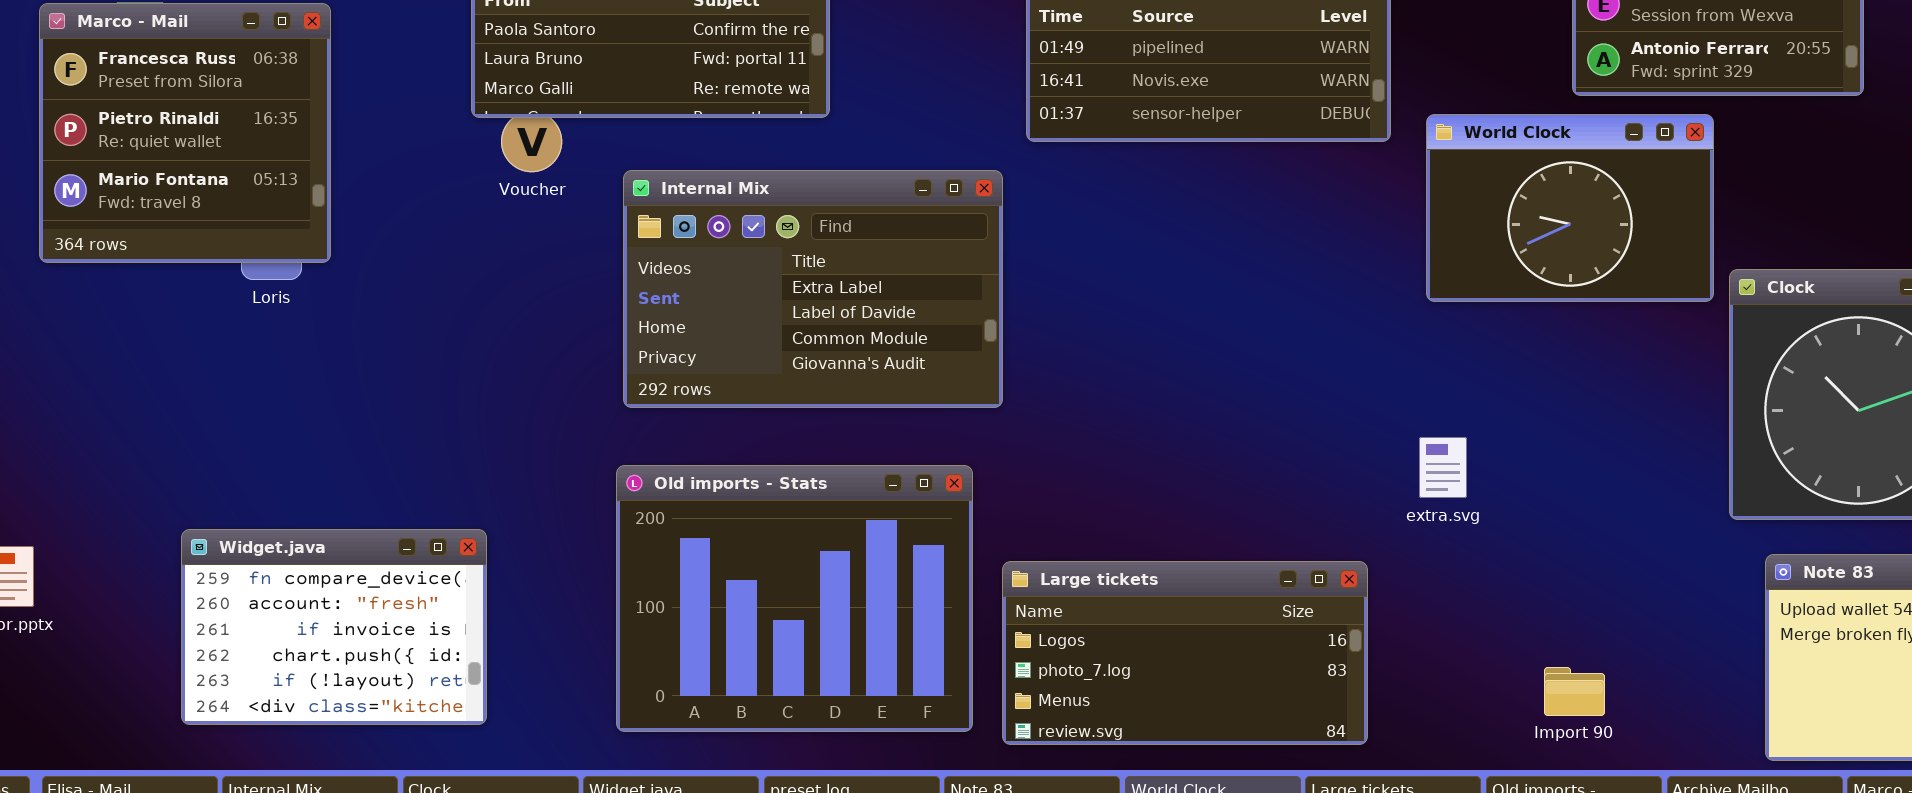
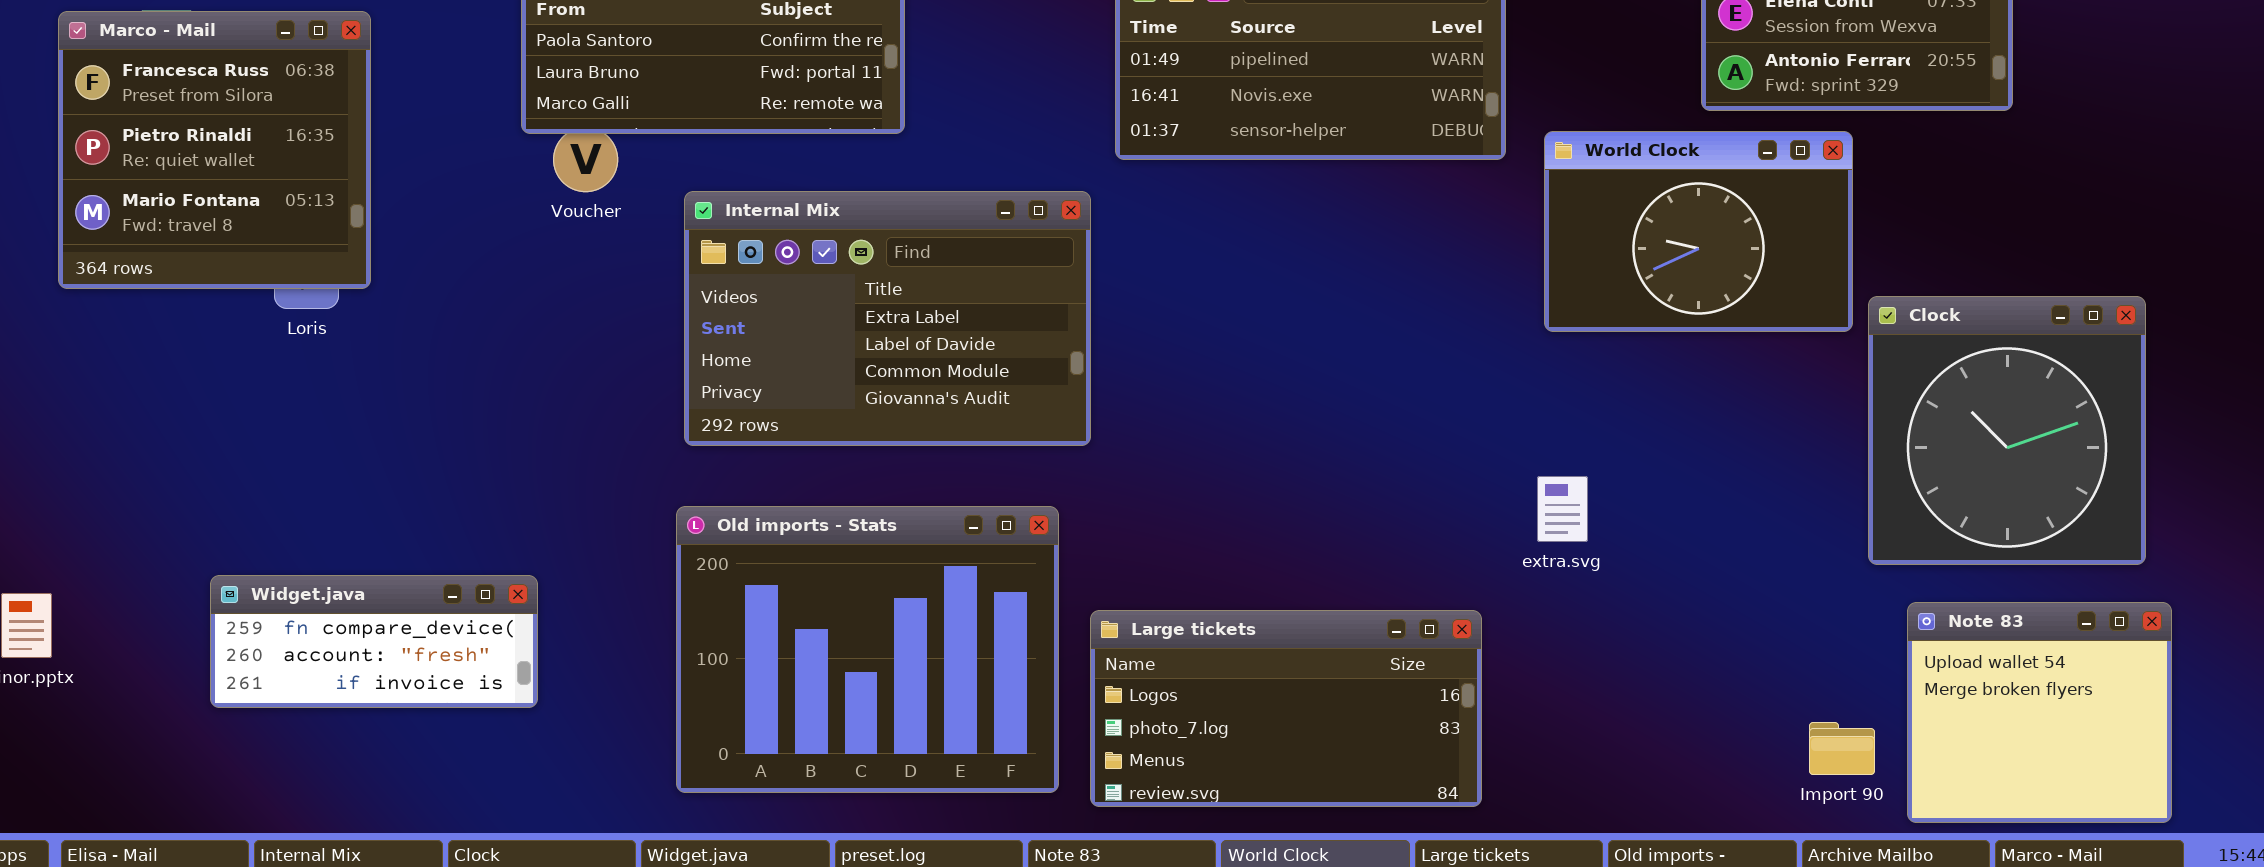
Widget.java: [181,529,487,725] -> [210,575,538,708], resized
Import 90: [1544,667,1605,716] -> [1809,722,1875,775], moved

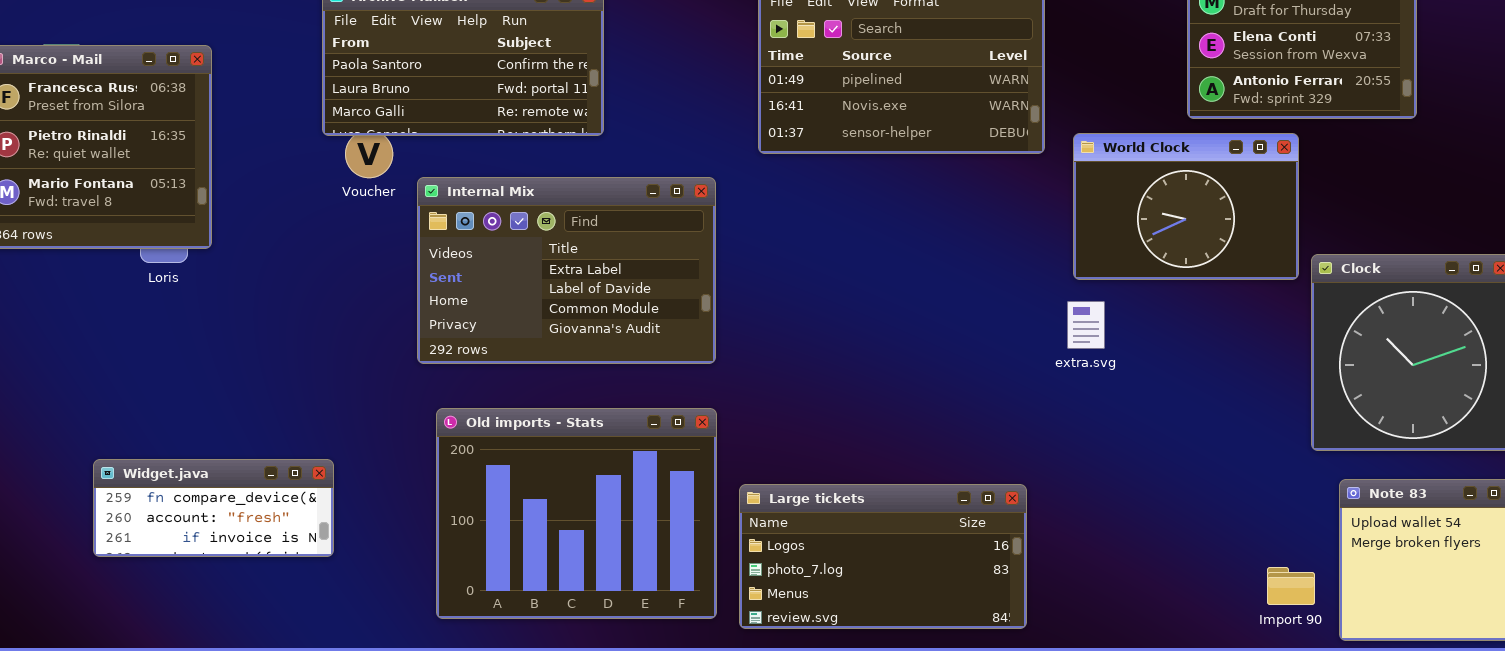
Internal Mix: [684,191,1091,446] -> [417,177,716,364], moved
extra.svg: [1537,476,1588,542] -> [1067,301,1105,349], moved

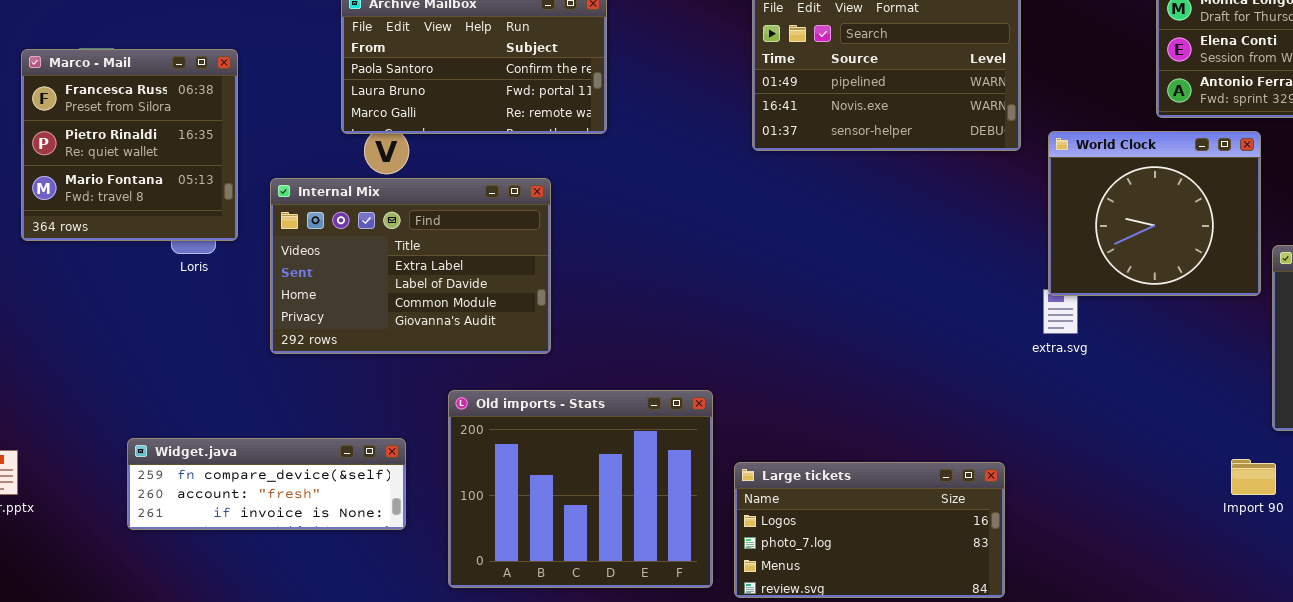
World Clock: [1073,133,1299,280] -> [1048,131,1261,296], resized
Internal Mix: [417,177,716,364] -> [270,178,551,354], moved
Widget.java: [93,459,334,557] -> [127,438,406,530], resized
Import 90: [1267,567,1315,605] -> [1231,459,1276,495], moved

